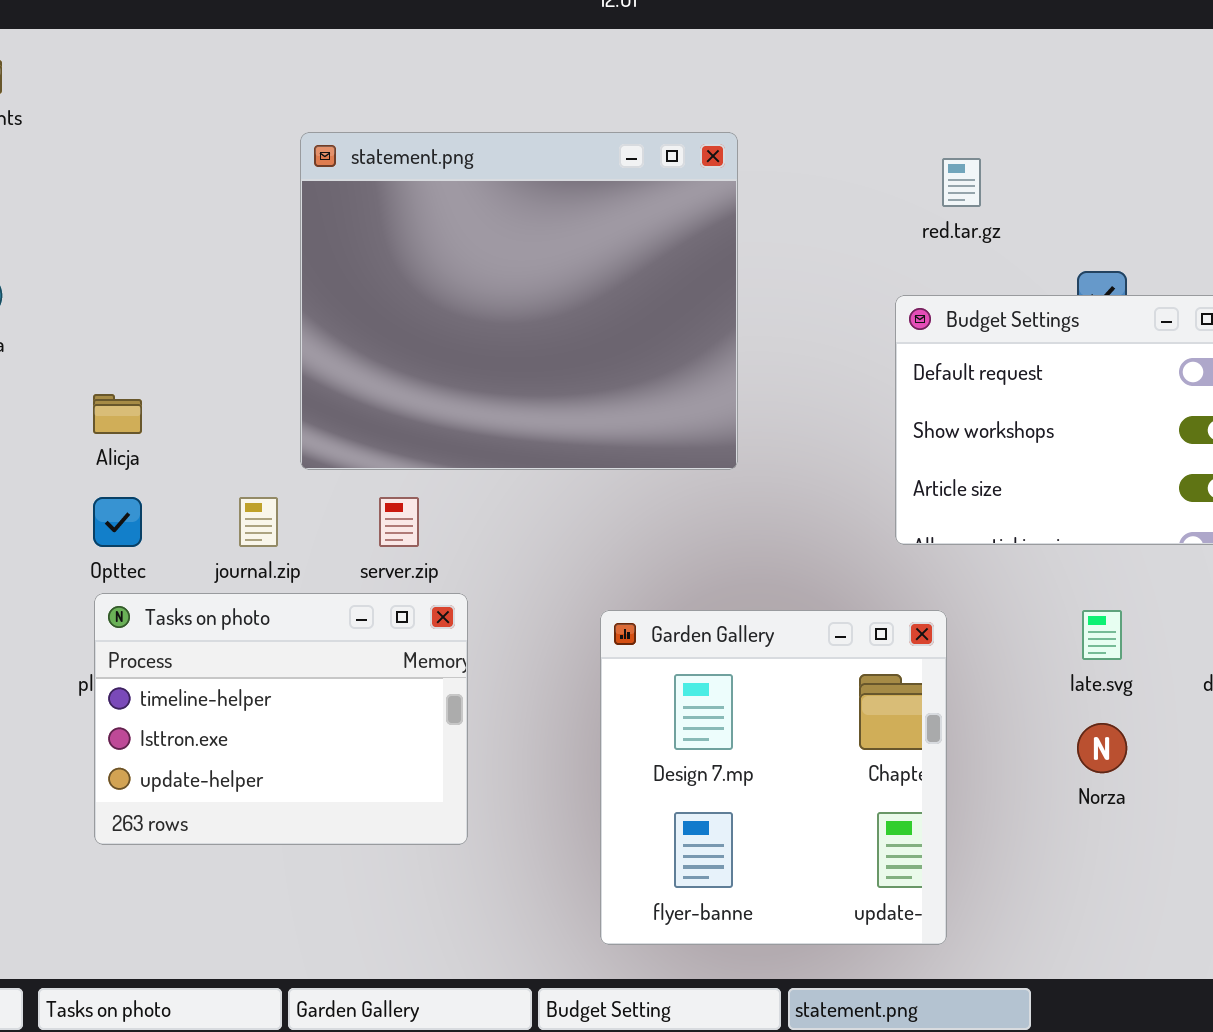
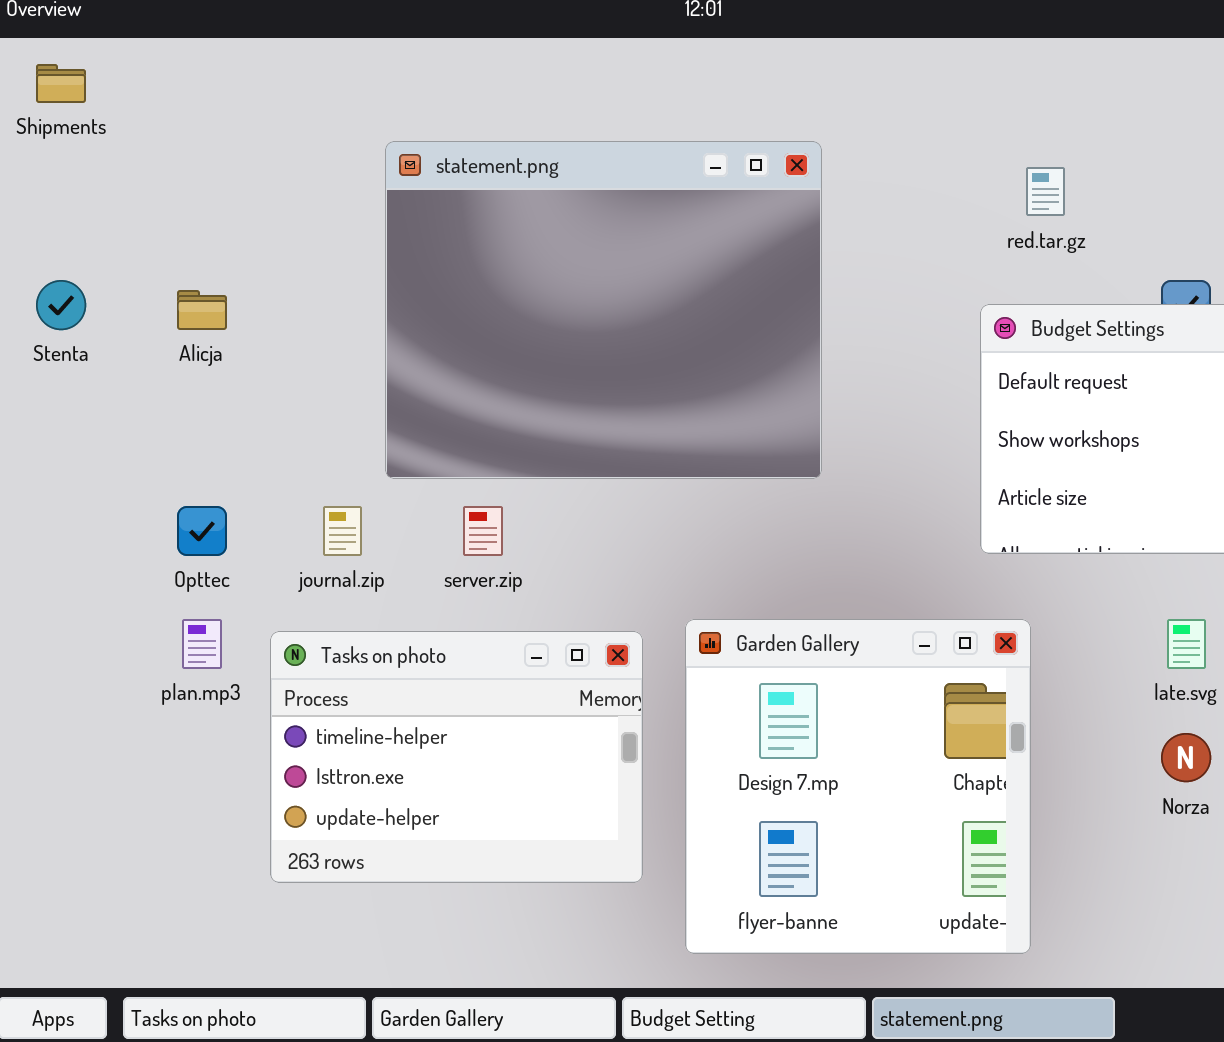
Alicja: [93,394,142,434] -> [177,290,227,330], moved
Tasks on photo: [94,593,468,845] -> [270,631,643,883], moved

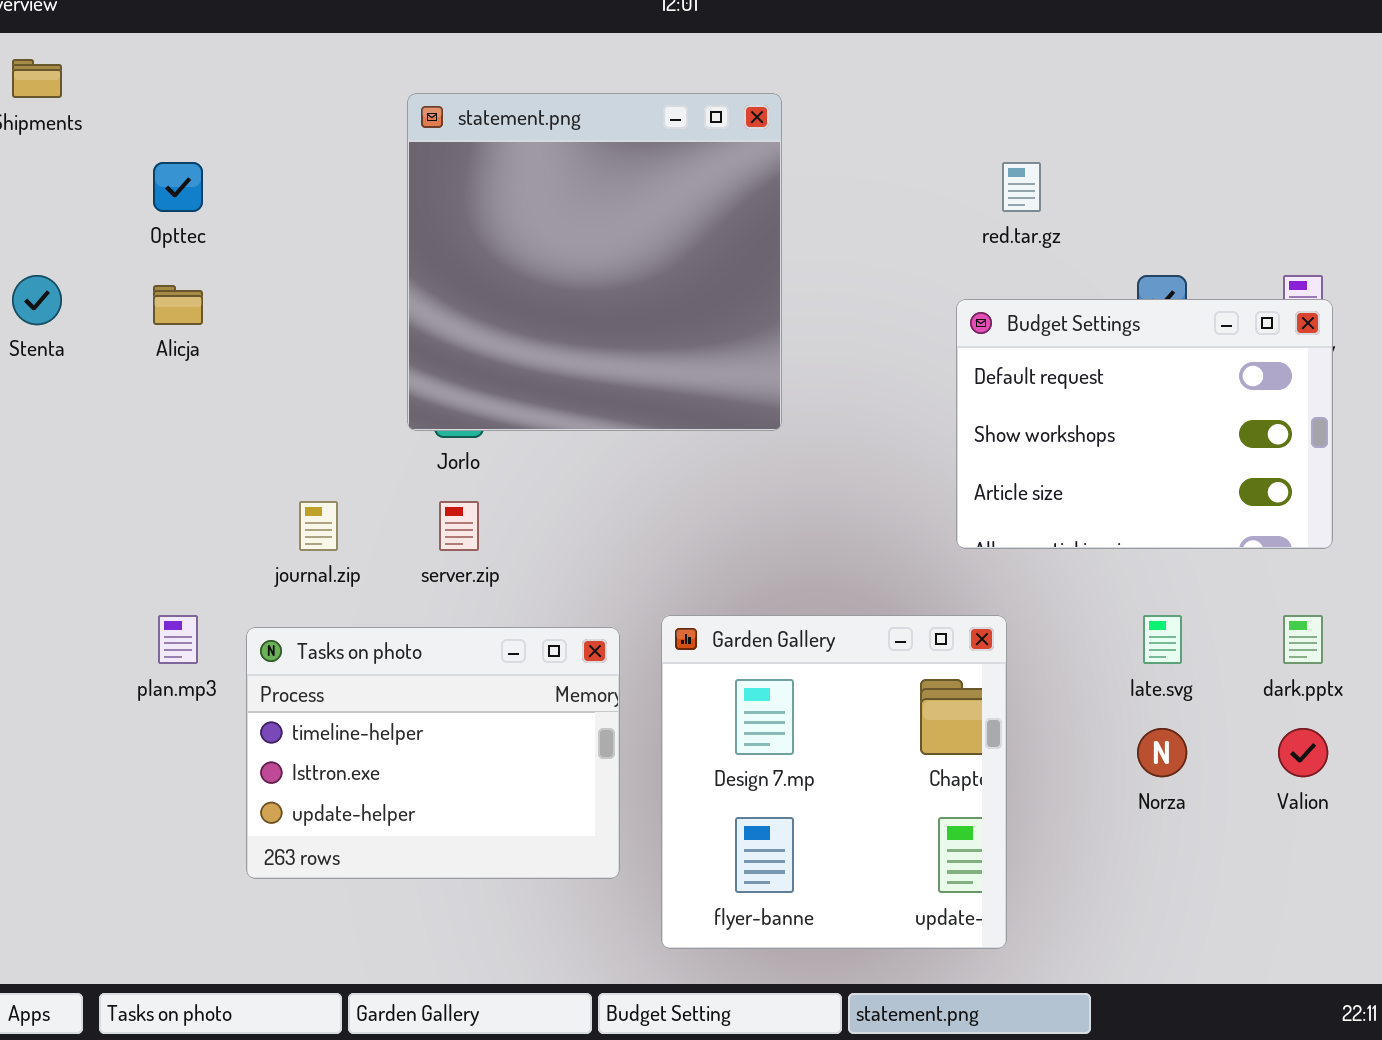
statement.png: [385,141,822,479] -> [407,93,782,431], moved, resized
Opttec: [177,506,227,556] -> [153,162,203,212], moved

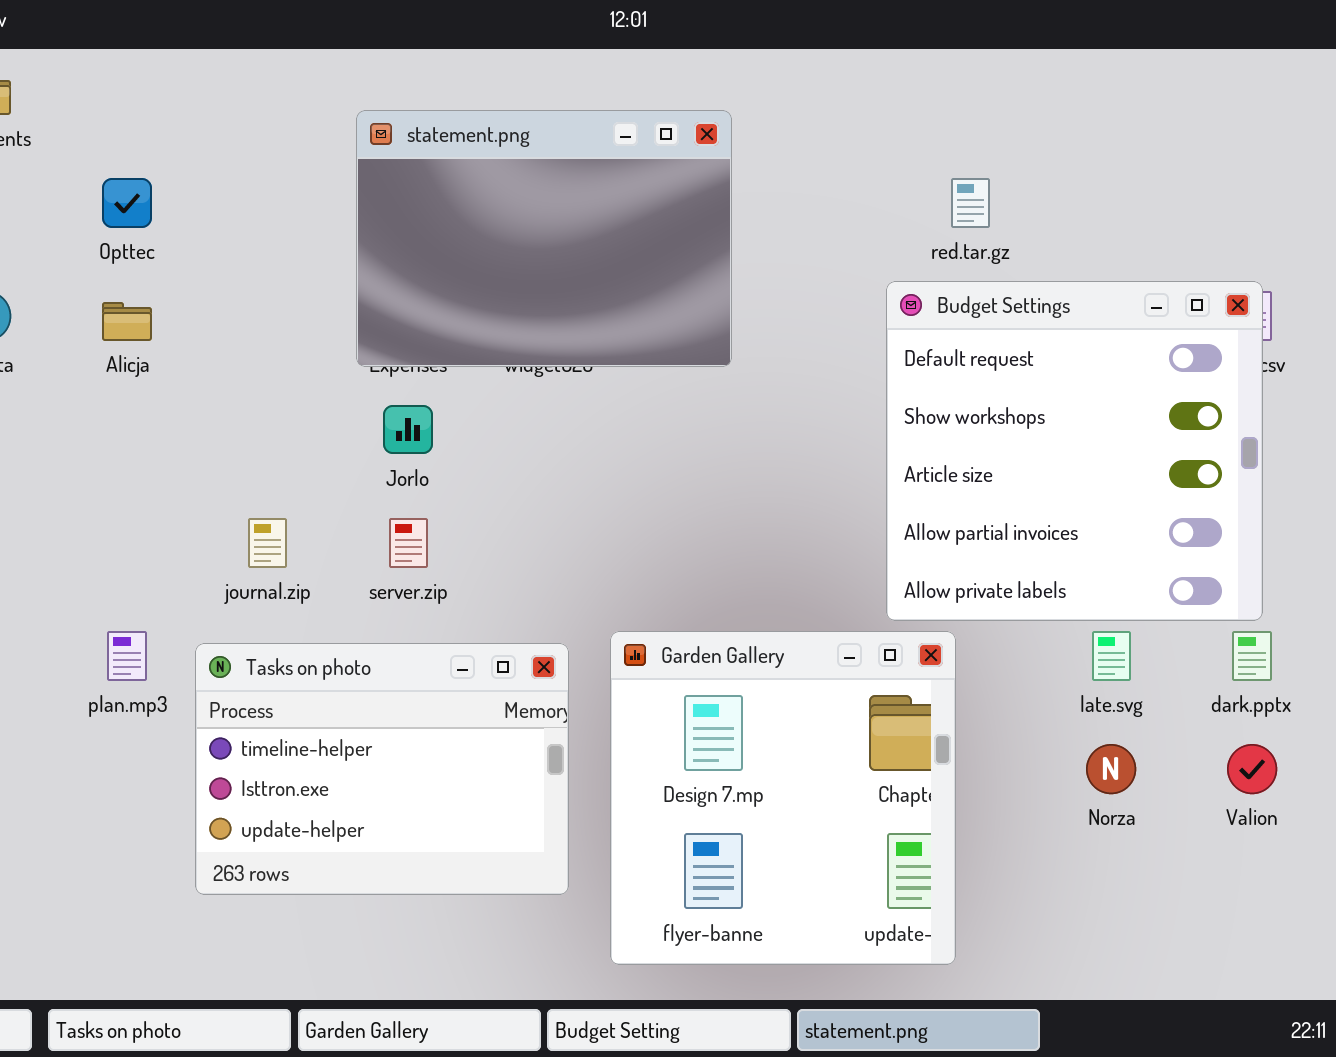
statement.png: [407,93,782,431] -> [356,110,732,367], resized
Budget Settings: [956,299,1333,549] -> [886,281,1263,621], moved, resized

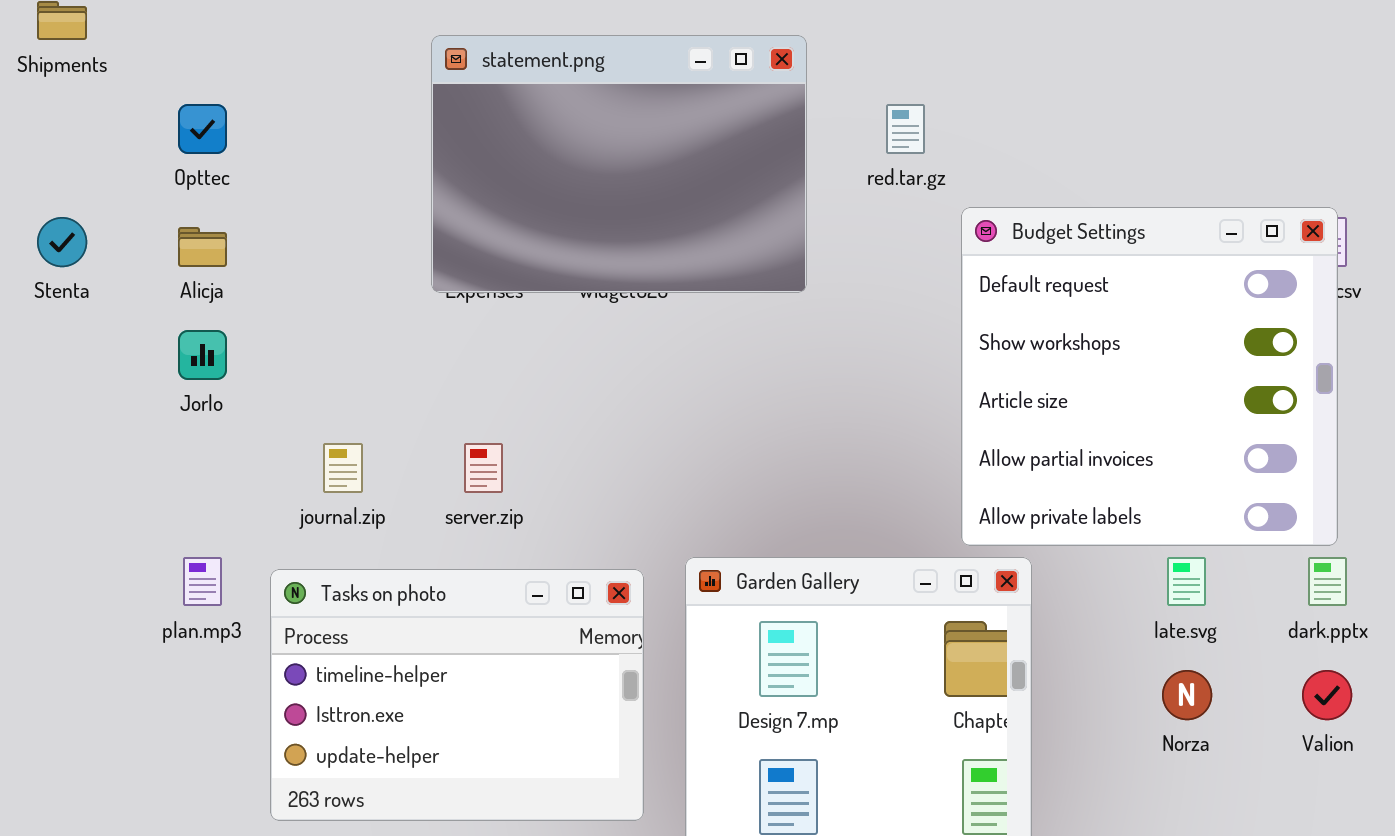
red.tar.gz: [951,178,990,228] -> [886,104,925,154], moved
Jorlo: [383,405,433,454] -> [178,330,227,380], moved

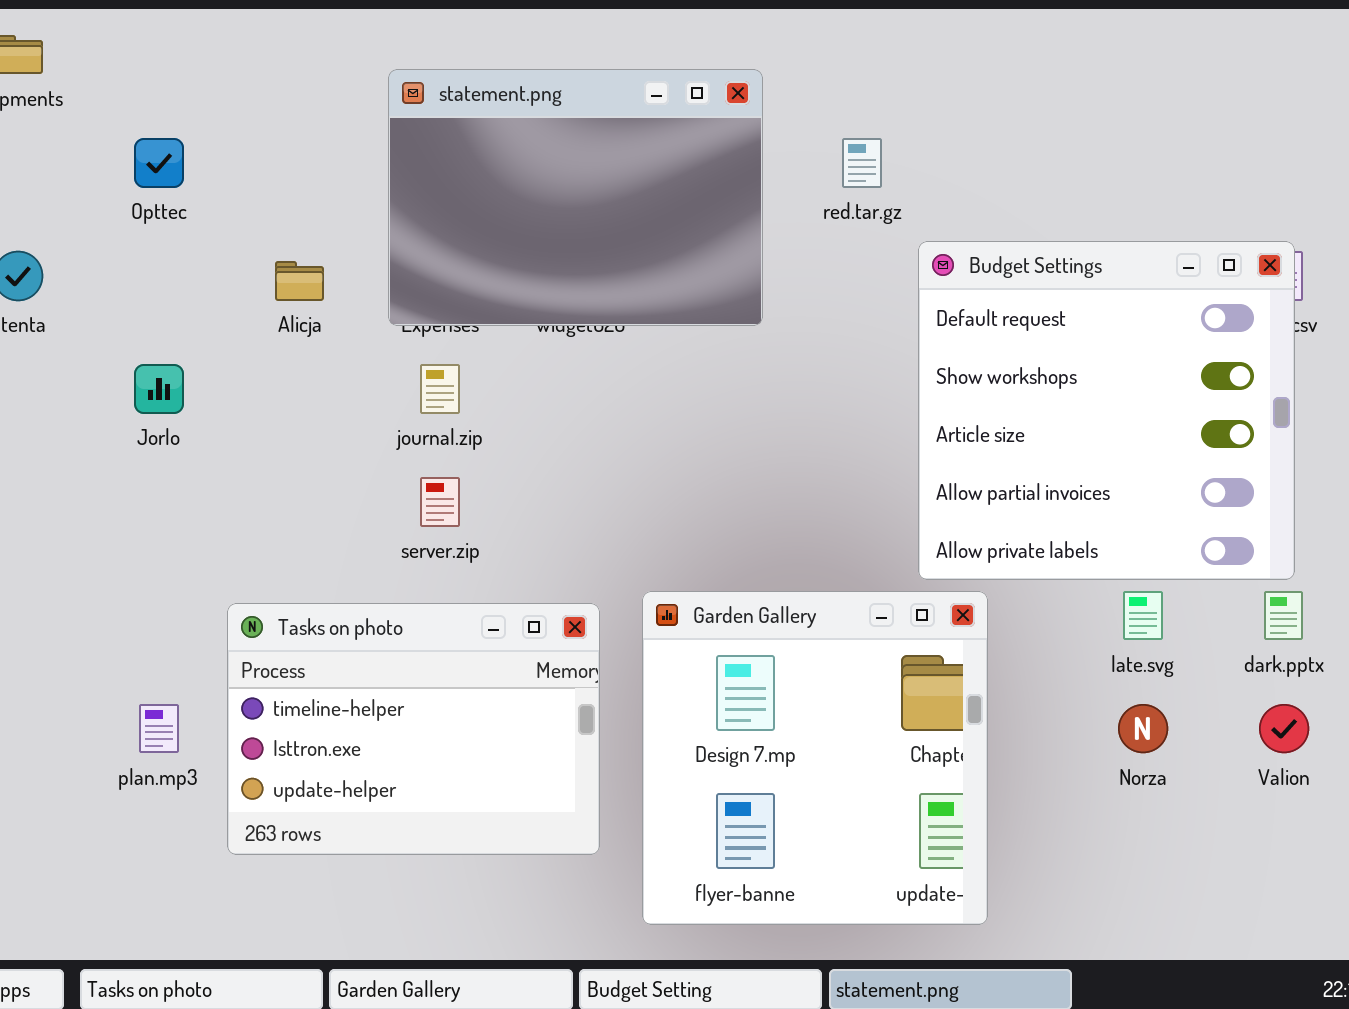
Alicja: [178,227,227,267] -> [275,261,324,301], moved
journal.zip: [323,443,363,493] -> [420,364,460,414], moved
plan.mp3: [183,557,222,606] -> [139,704,179,753], moved

